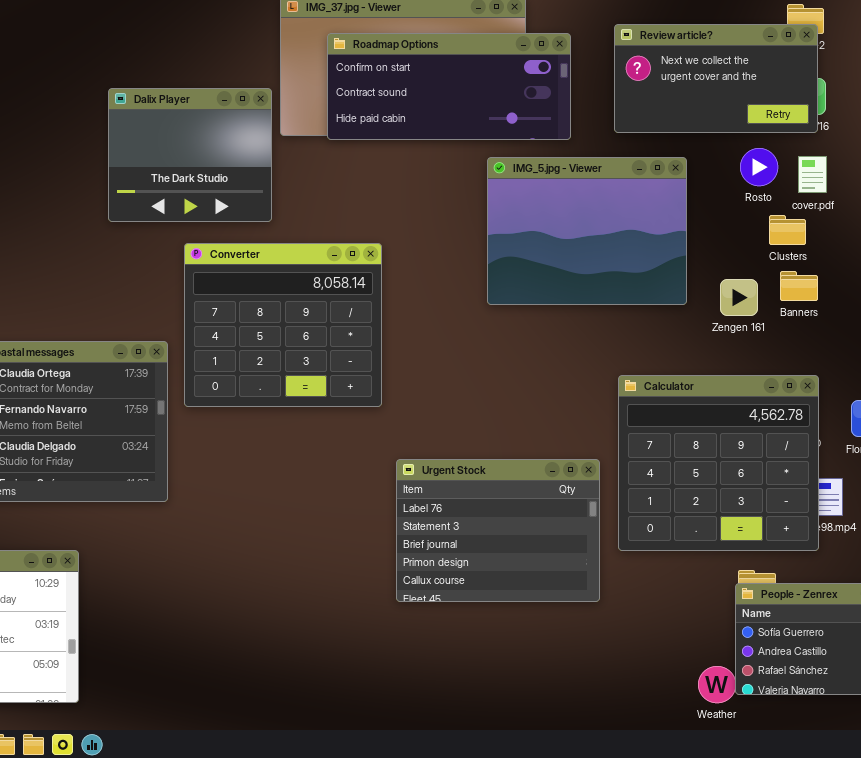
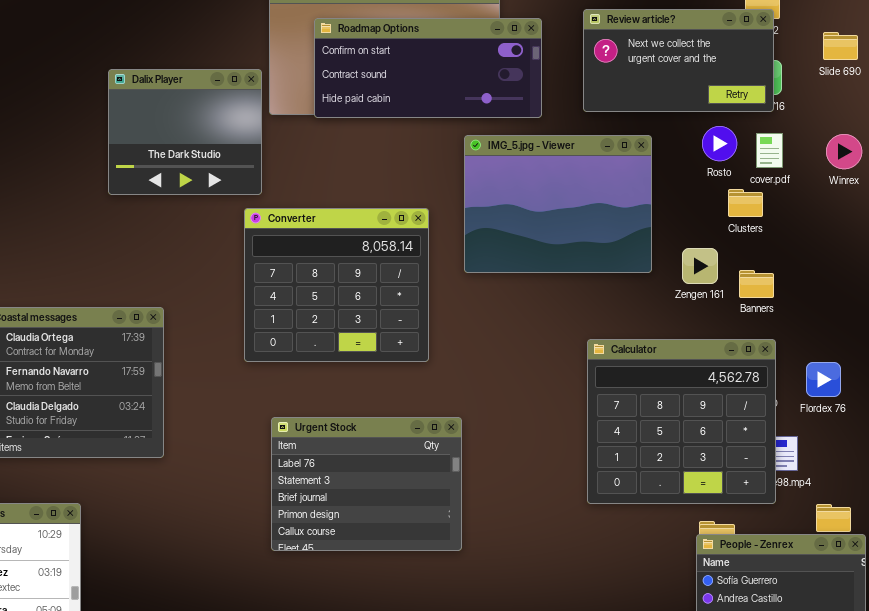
Converter: [184,243,382,407] -> [244,208,429,362], moved
Banners: [780,271,818,301] -> [739,270,774,298], moved
Urgent Stock: [396,459,600,602] -> [271,417,462,551], moved

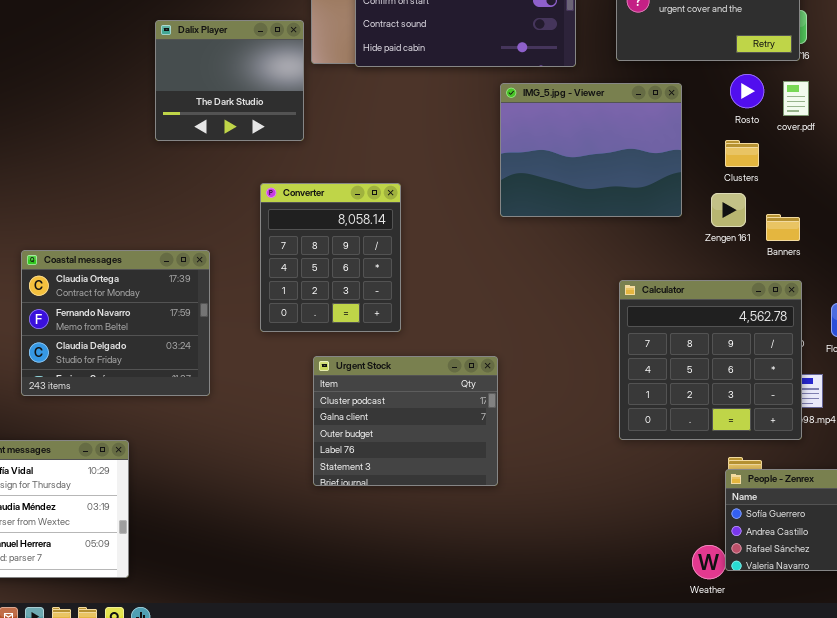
Clusters: [728,189,763,217] -> [725,140,759,167], moved
Converter: [244,208,429,362] -> [260,183,401,332], moved, resized
Urgent Stock: [271,417,462,551] -> [313,356,498,486], scrolled up 3 rows

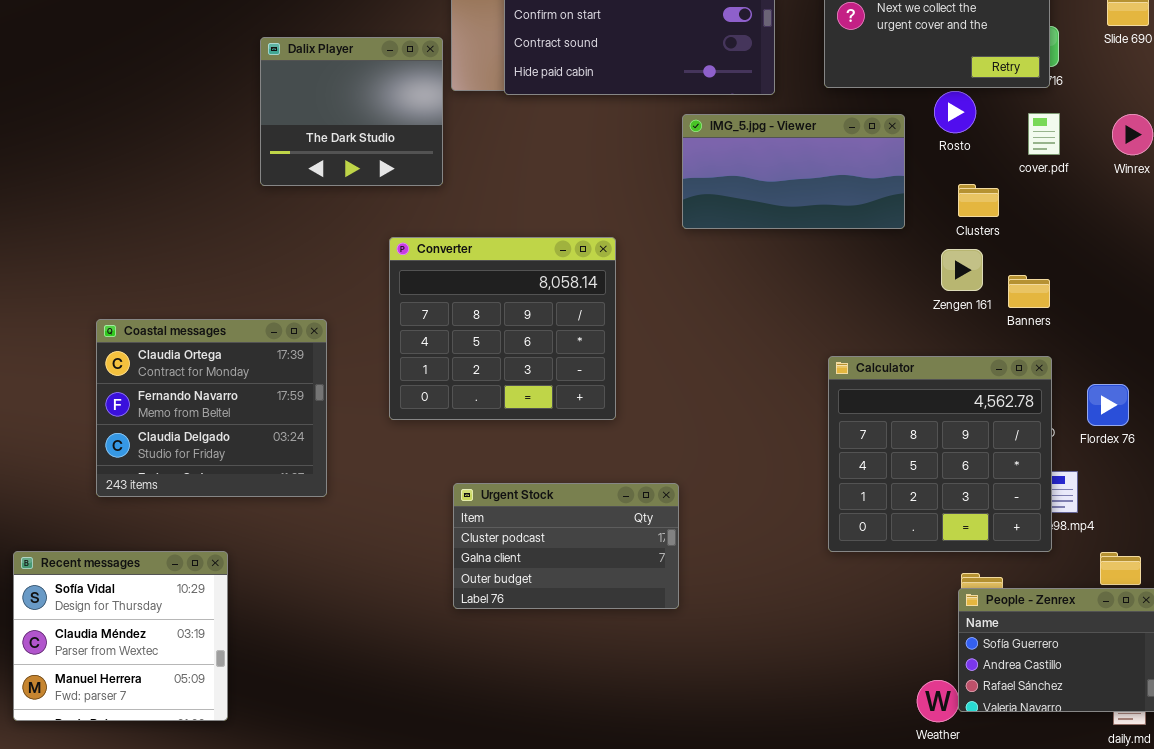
Rosto: [730,74,764,108] -> [934,91,976,133], moved
IMG_5.jpg - Viewer: [500,83,682,217] -> [682,114,905,229], resized
Converter: [260,183,401,332] -> [389,237,616,420], resized
Urgent Stock: [313,356,498,486] -> [453,483,679,609], resized

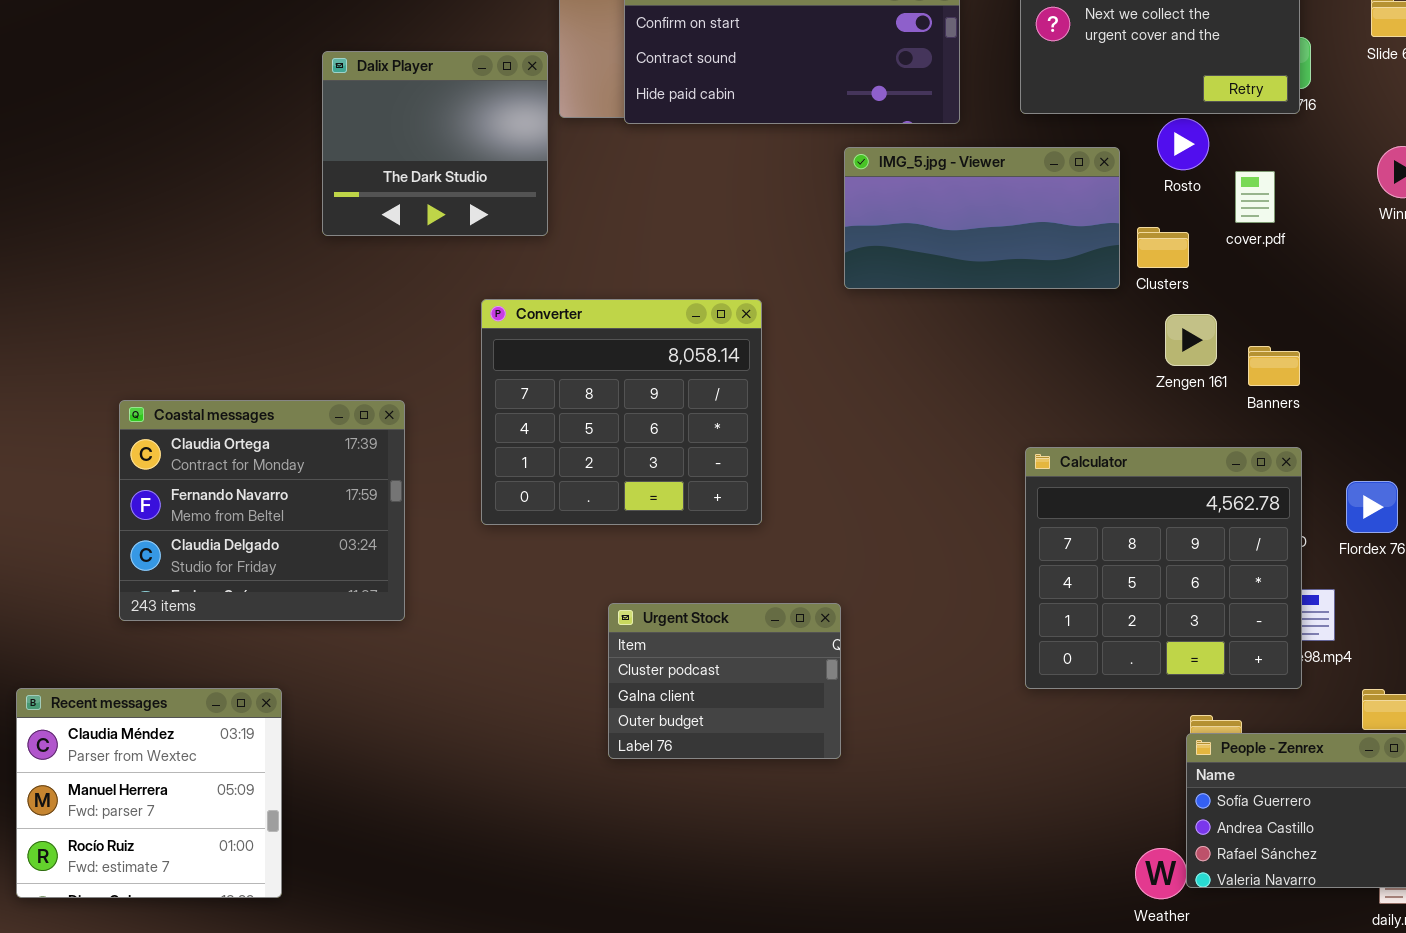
cover.pdf: [1028,113,1060,155] -> [1235,171,1275,223], moved
Clusters: [958,184,999,217] -> [1137,227,1189,268], moved
Urgent Stock: [453,483,679,609] -> [608,603,841,759], resized
Recent messages: [13,551,228,721] -> [16,688,282,898], scrolled down 1 row

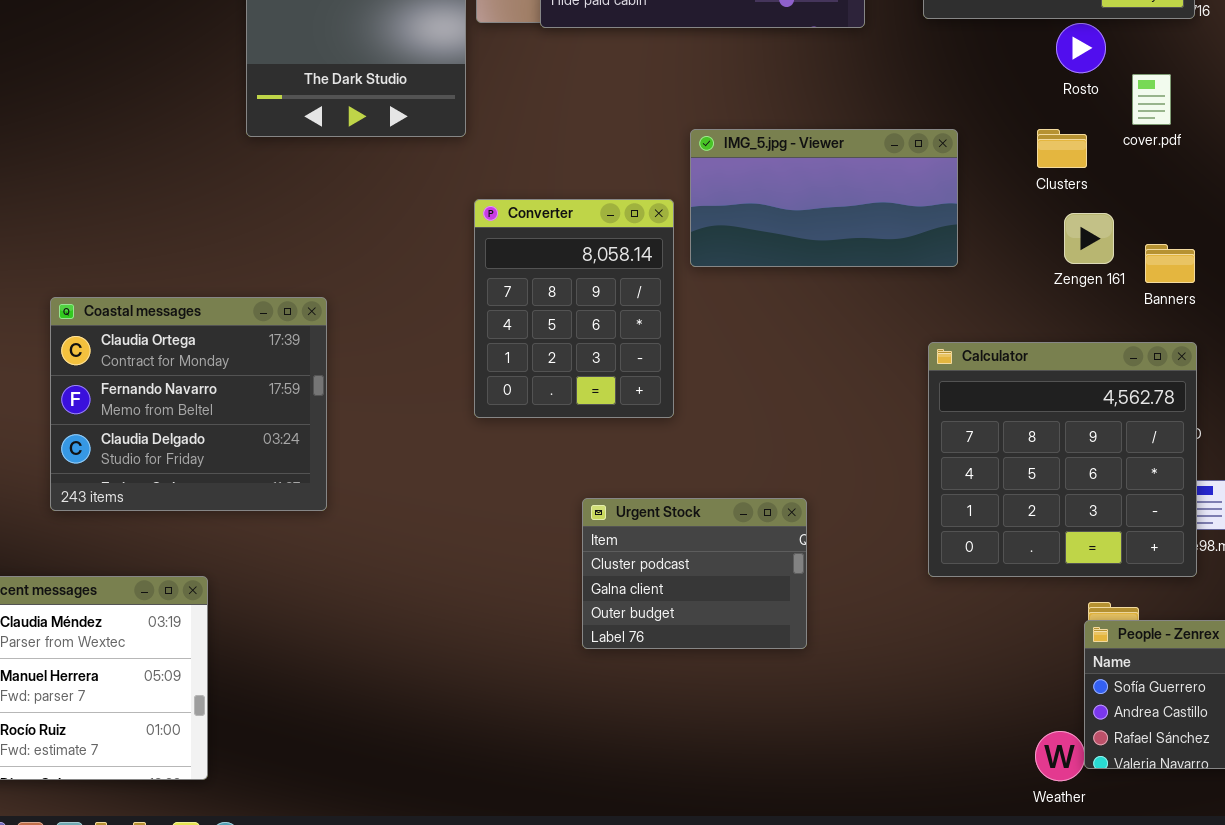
IMG_5.jpg - Viewer: [844,147,1120,289] -> [690,129,958,267], moved
Converter: [481,299,762,525] -> [474,199,674,418], resized
Urgent Stock: [608,603,841,759] -> [582,498,807,649], moved

